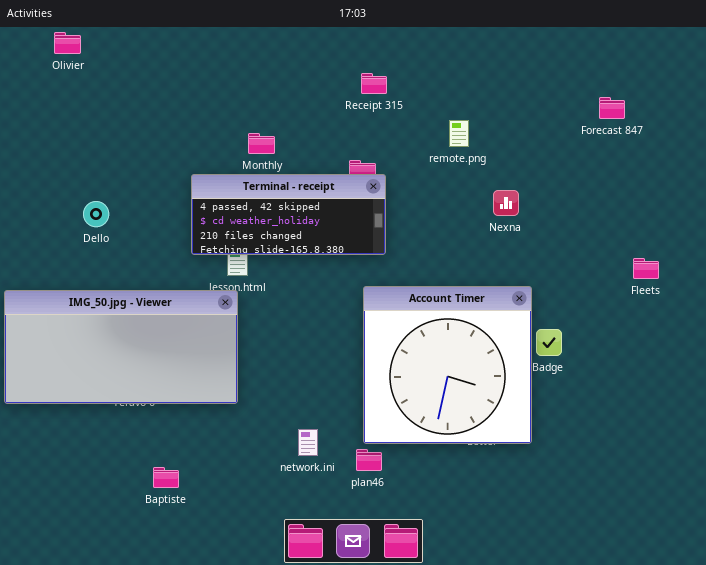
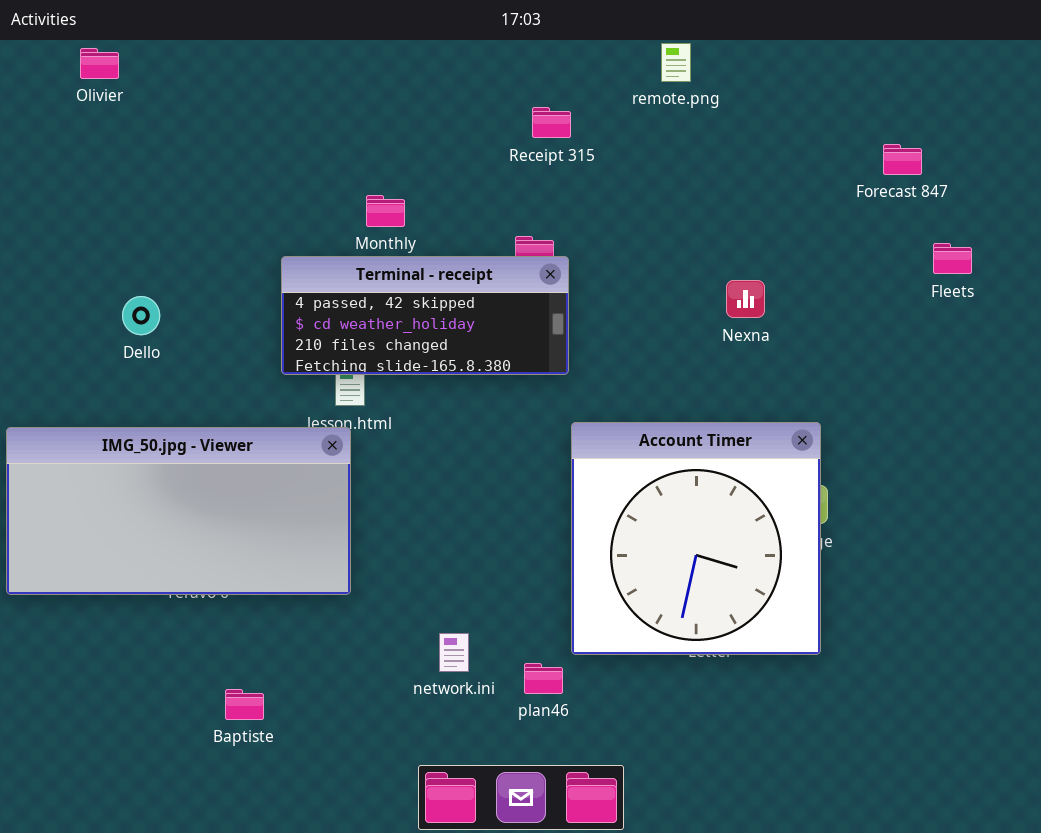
remote.png: [449,120,469,147] -> [661,43,691,82], moved
Fleets: [633,258,659,279] -> [933,243,972,274], moved
Account Timer: [363,286,532,444] -> [571,422,821,655], moved

